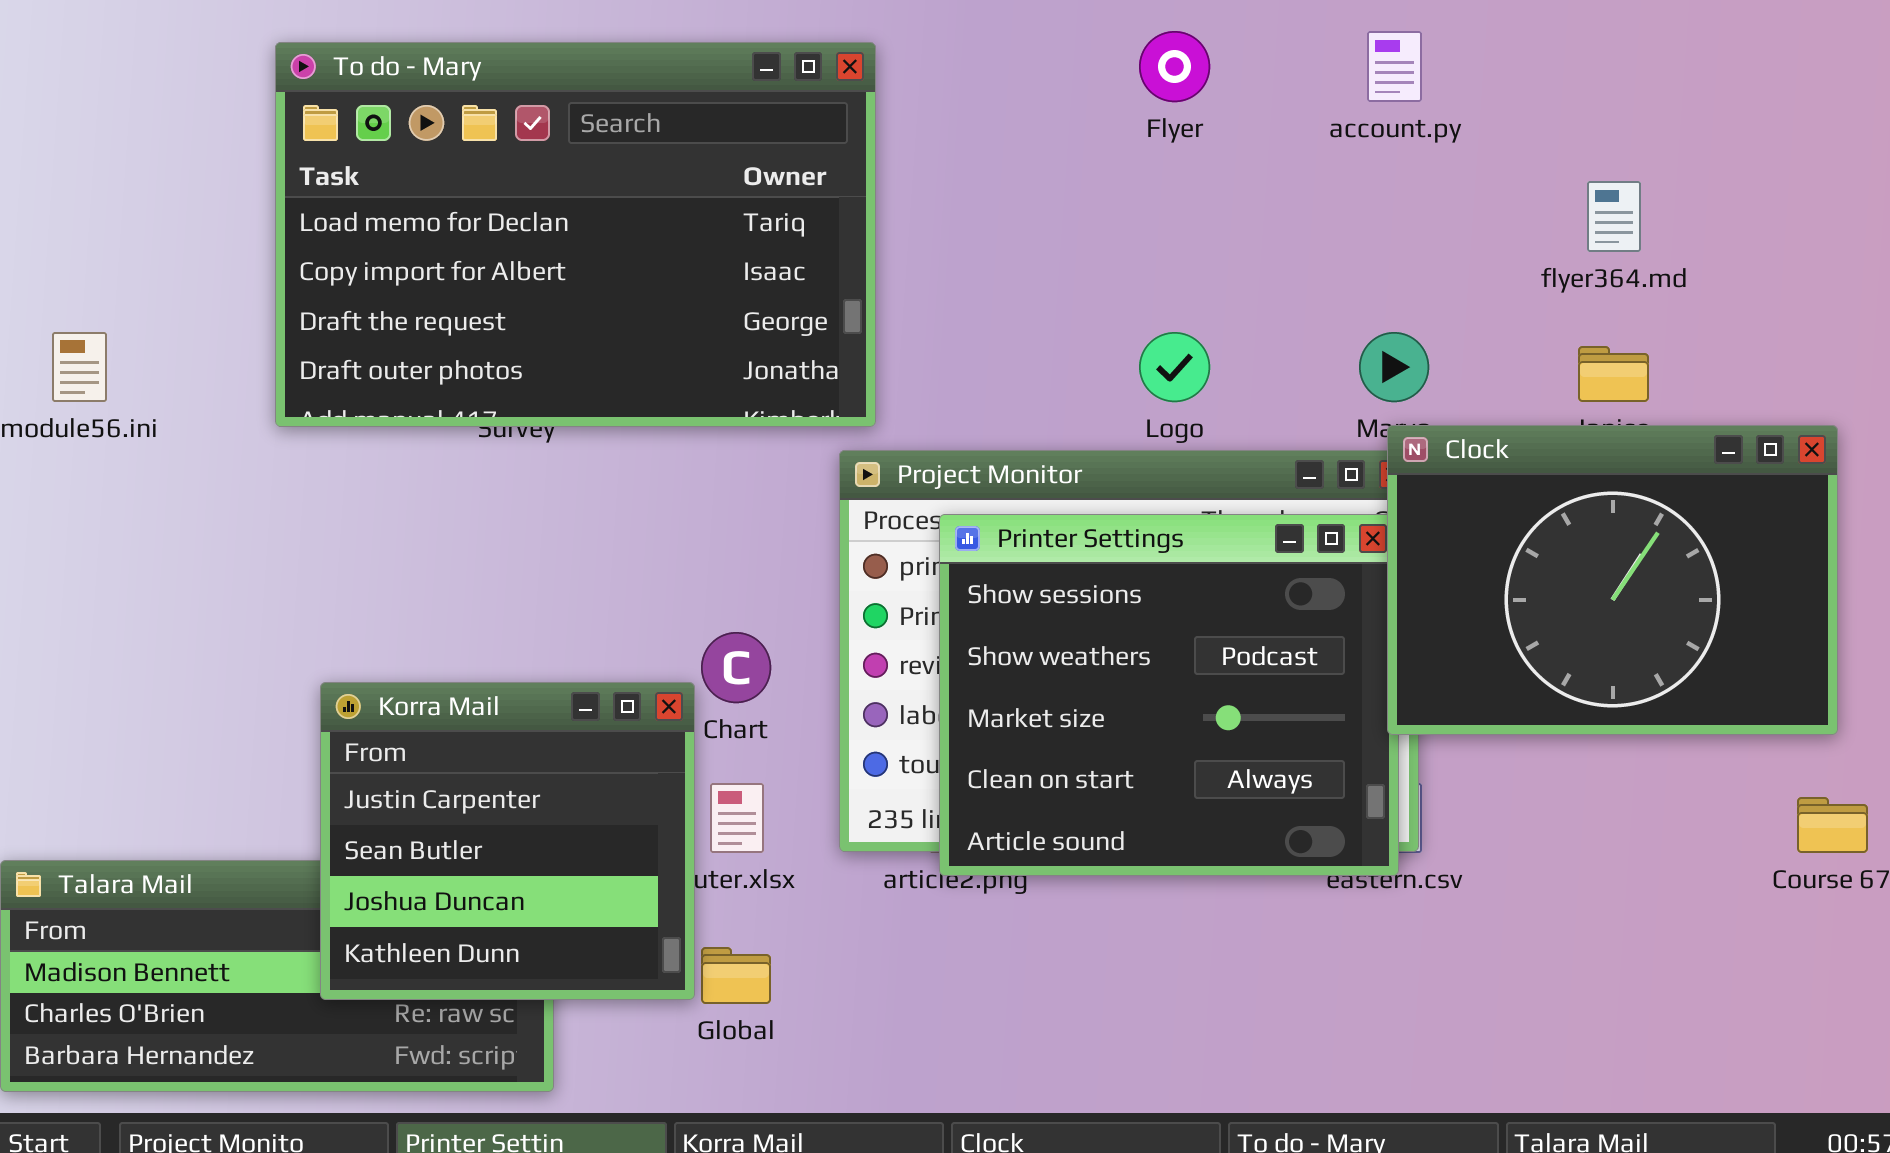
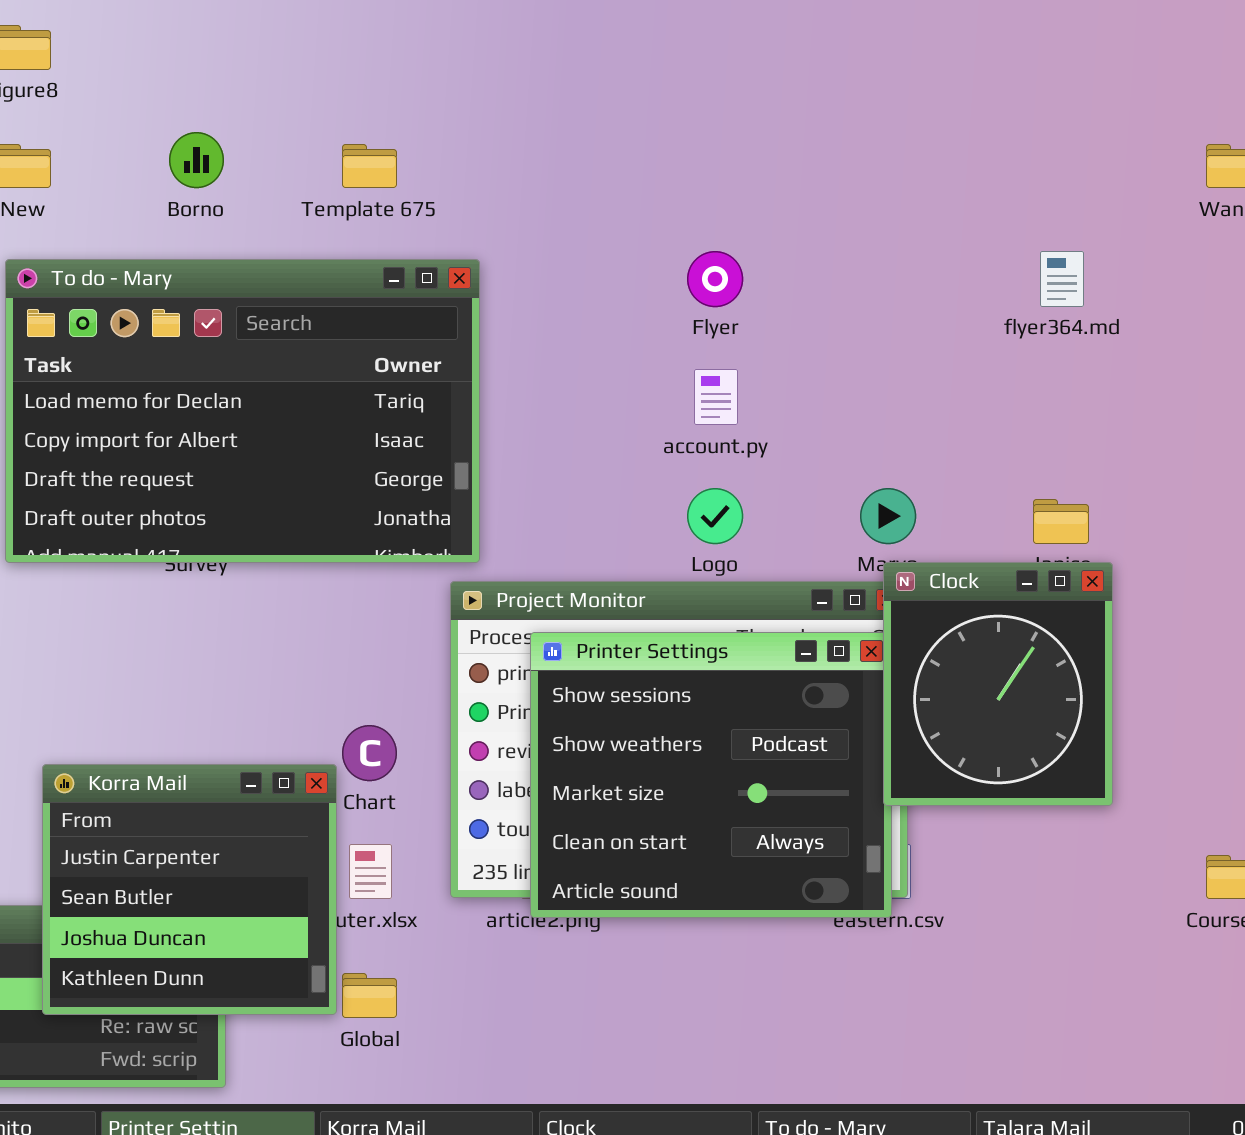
account.py: [1367,31,1422,102] -> [694,369,738,425], moved
flyer364.md: [1587,181,1641,252] -> [1040,251,1084,307], moved
Clock: [1387,425,1838,735] -> [883,562,1113,806], resized

